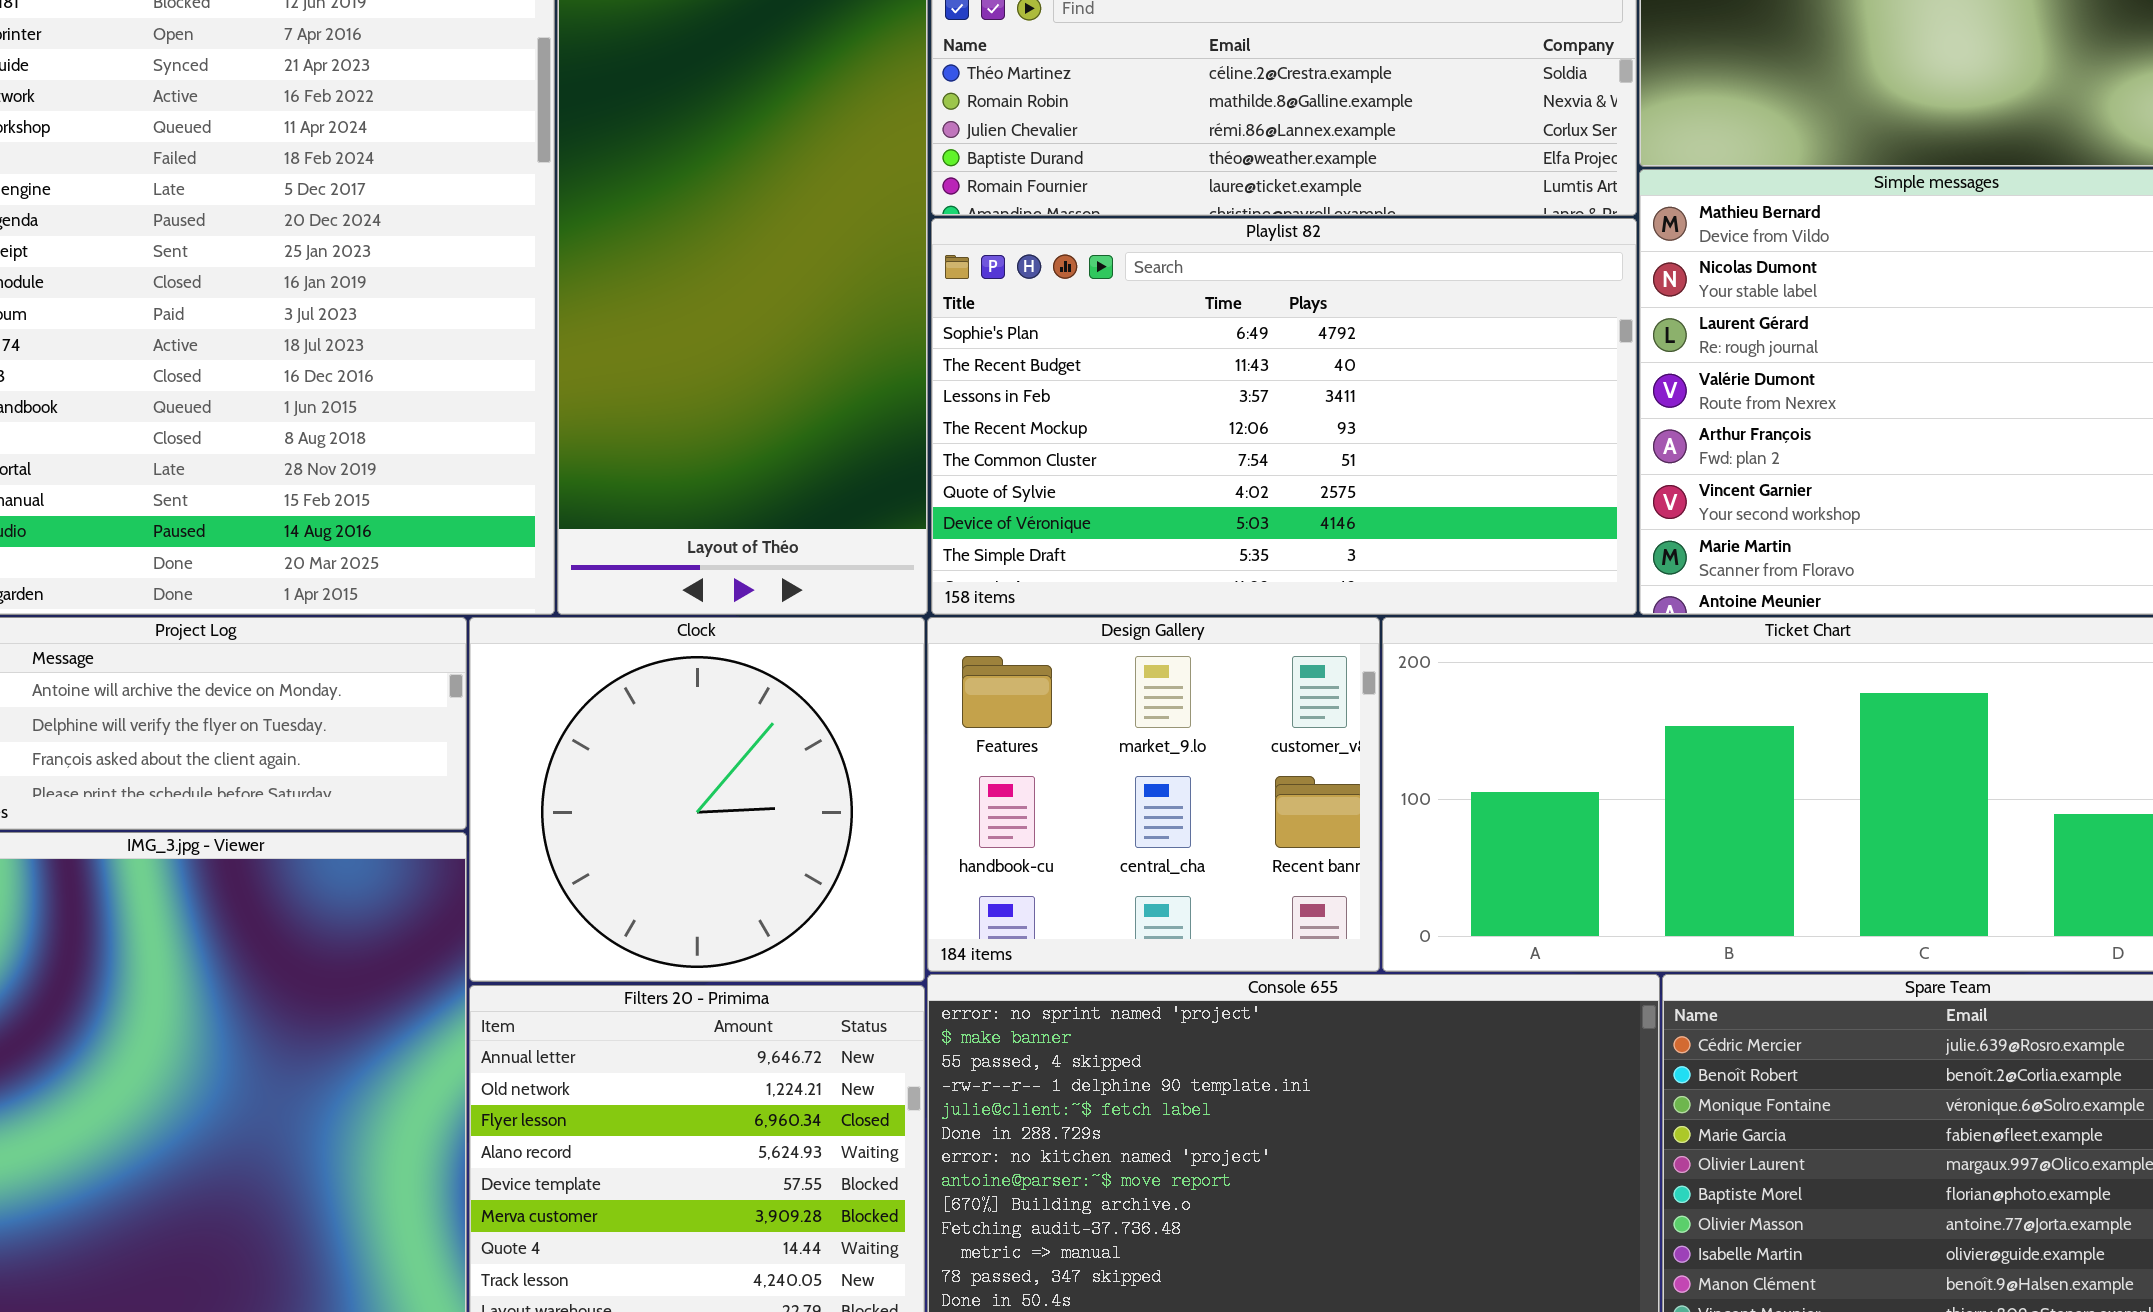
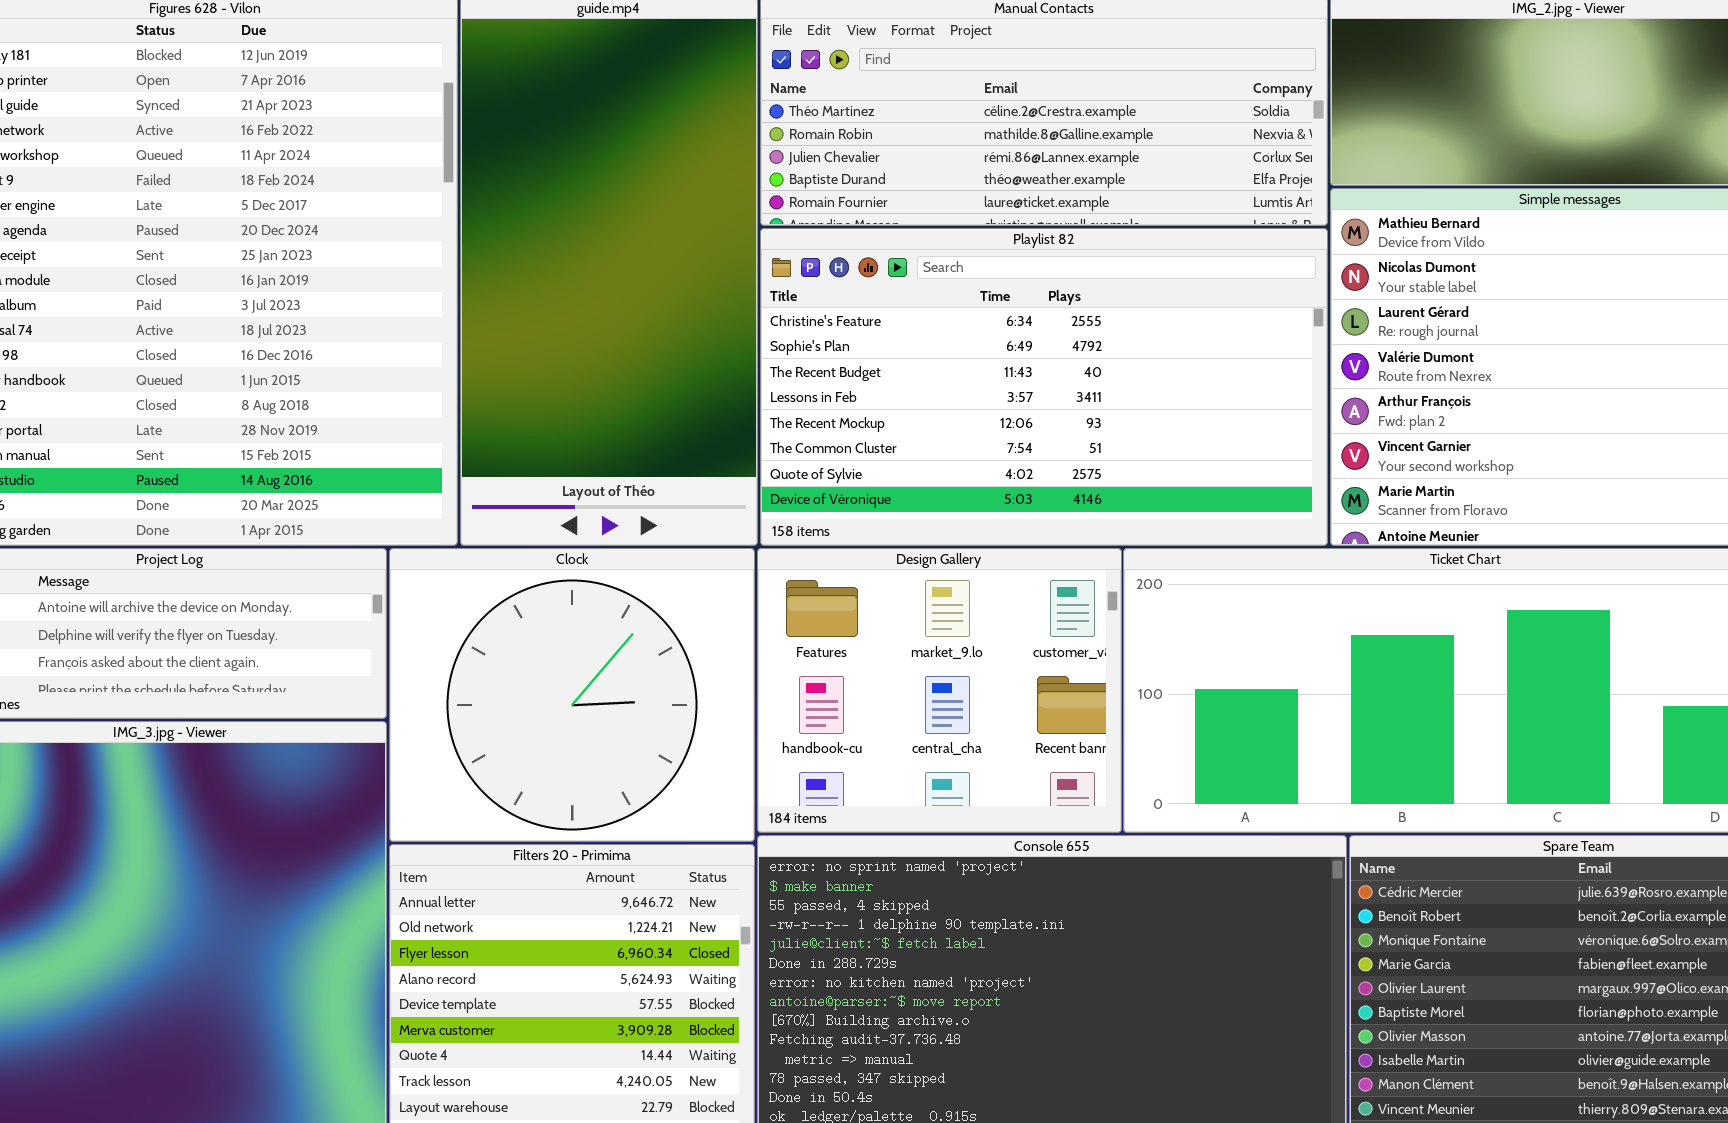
Playlist 82: [931,218,1637,615] -> [760,228,1328,546], scrolled up 1 row

